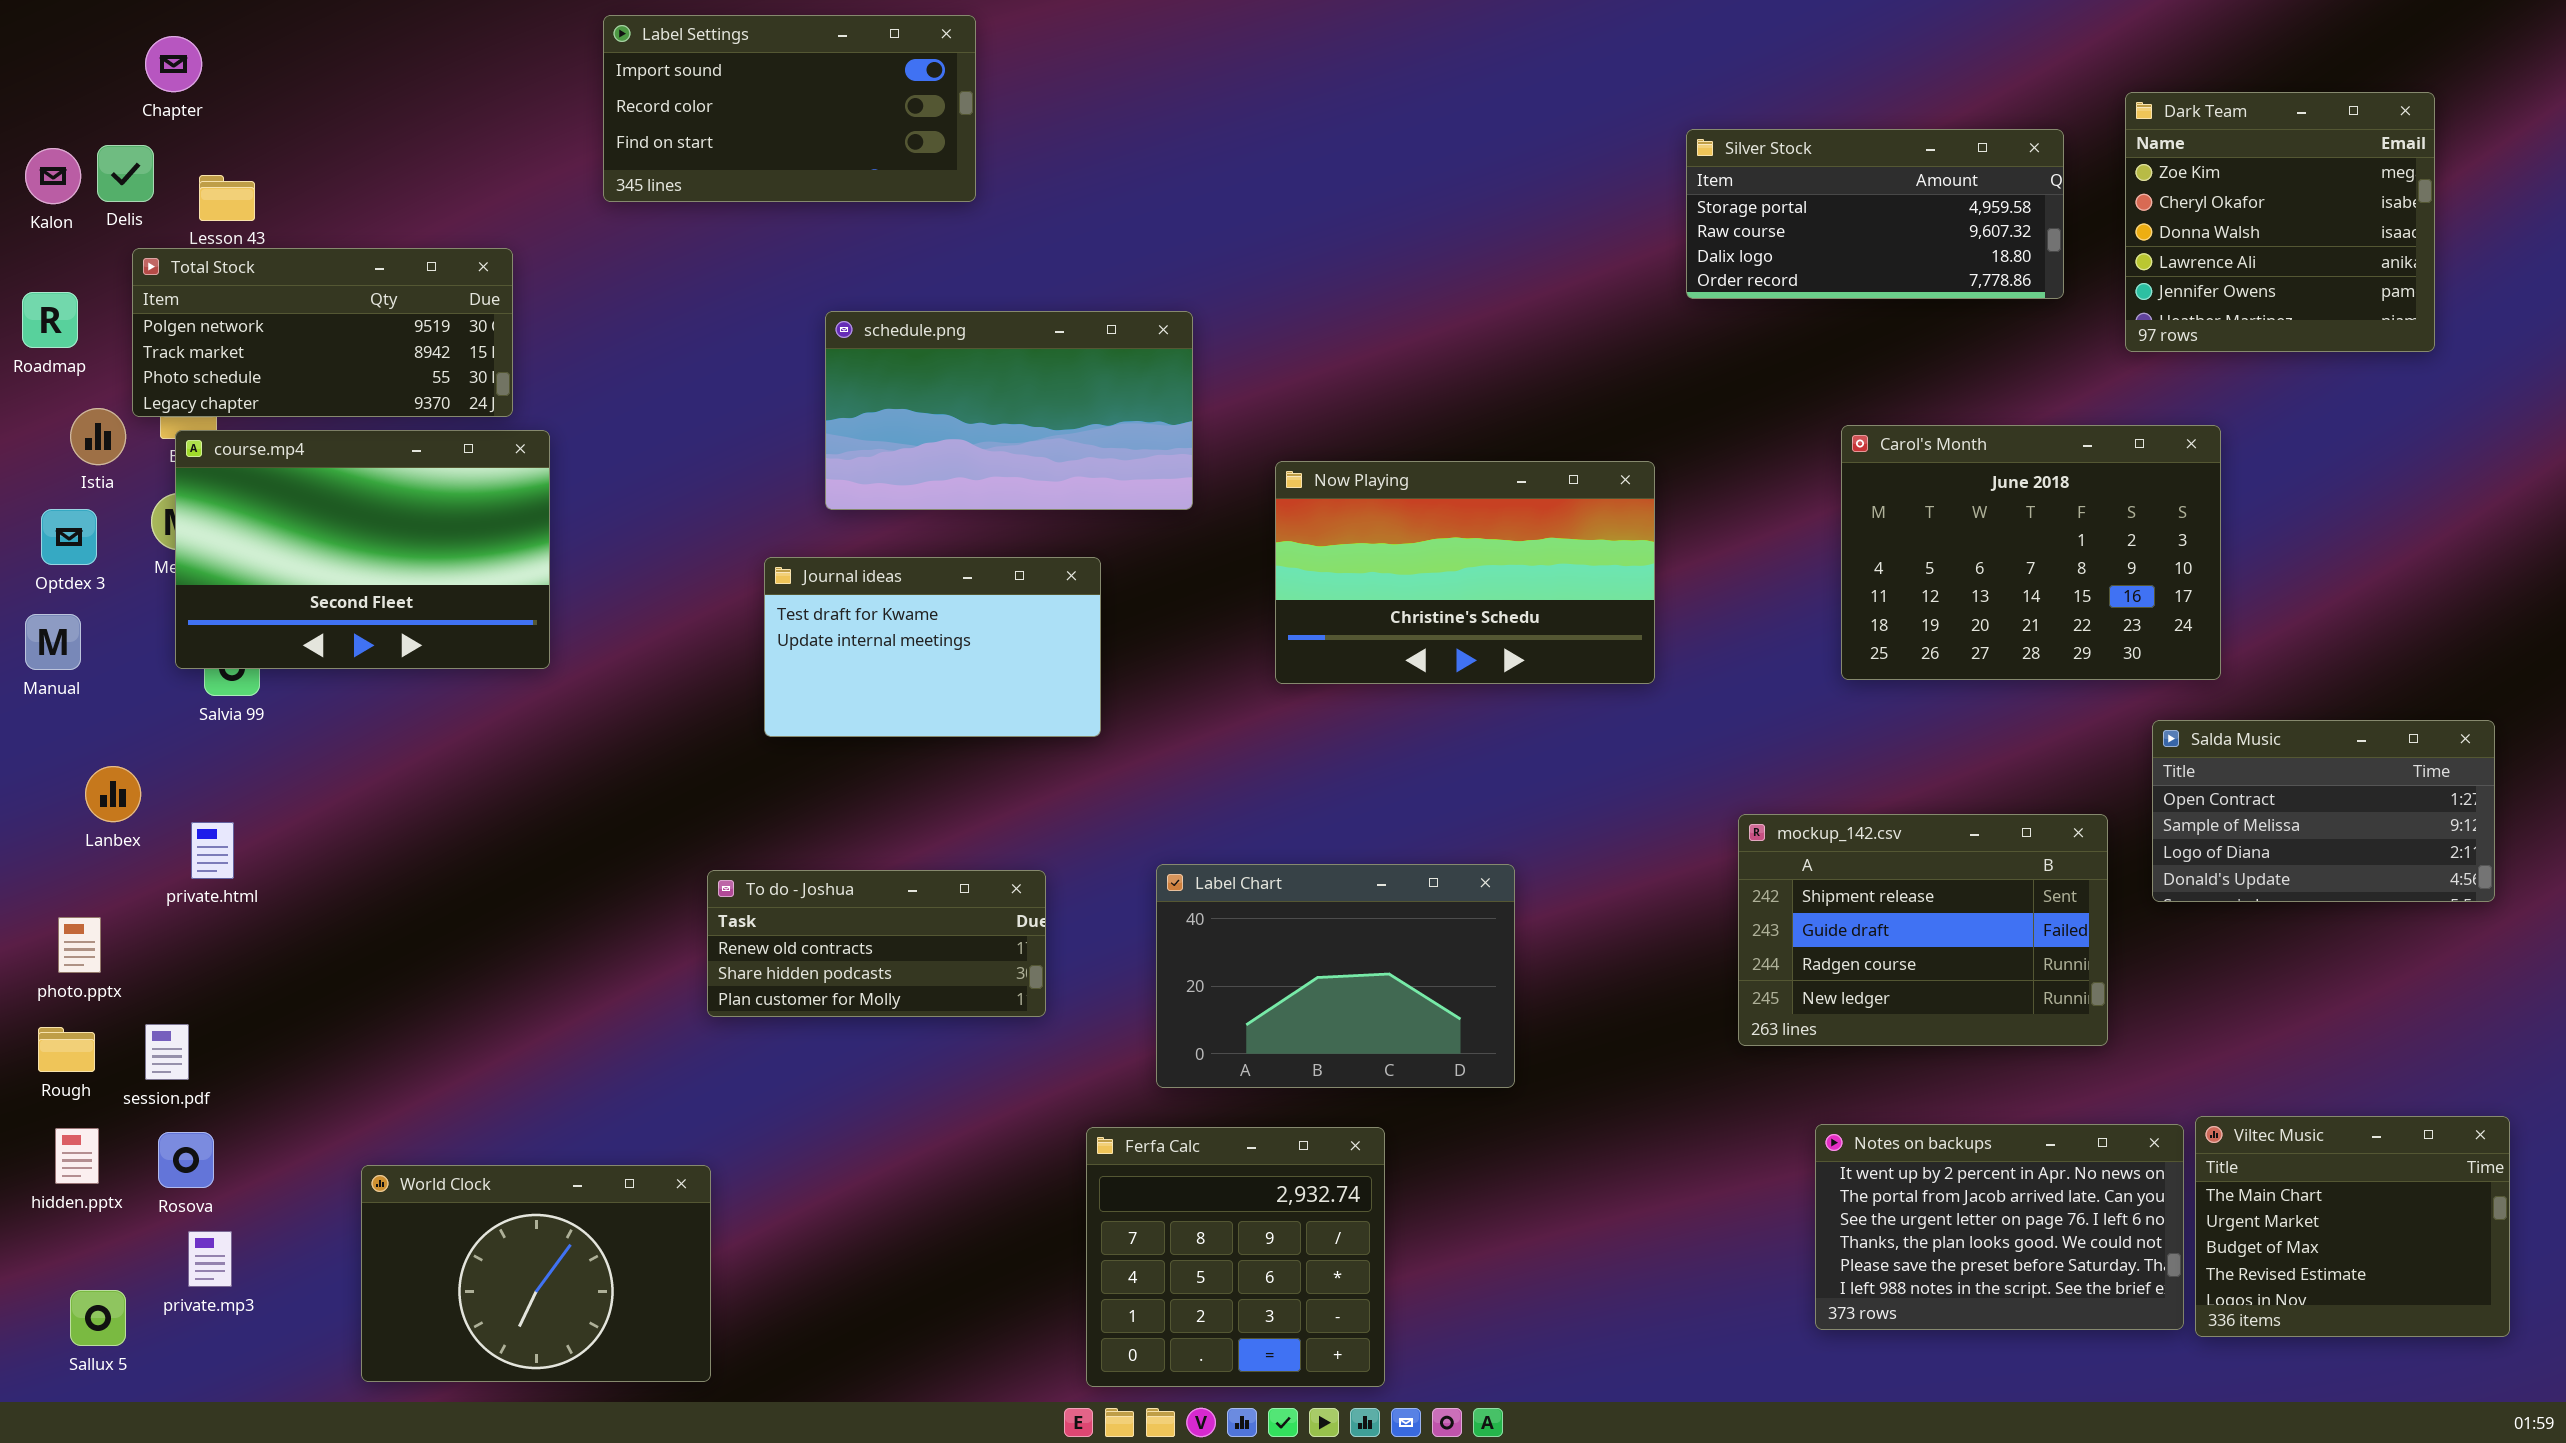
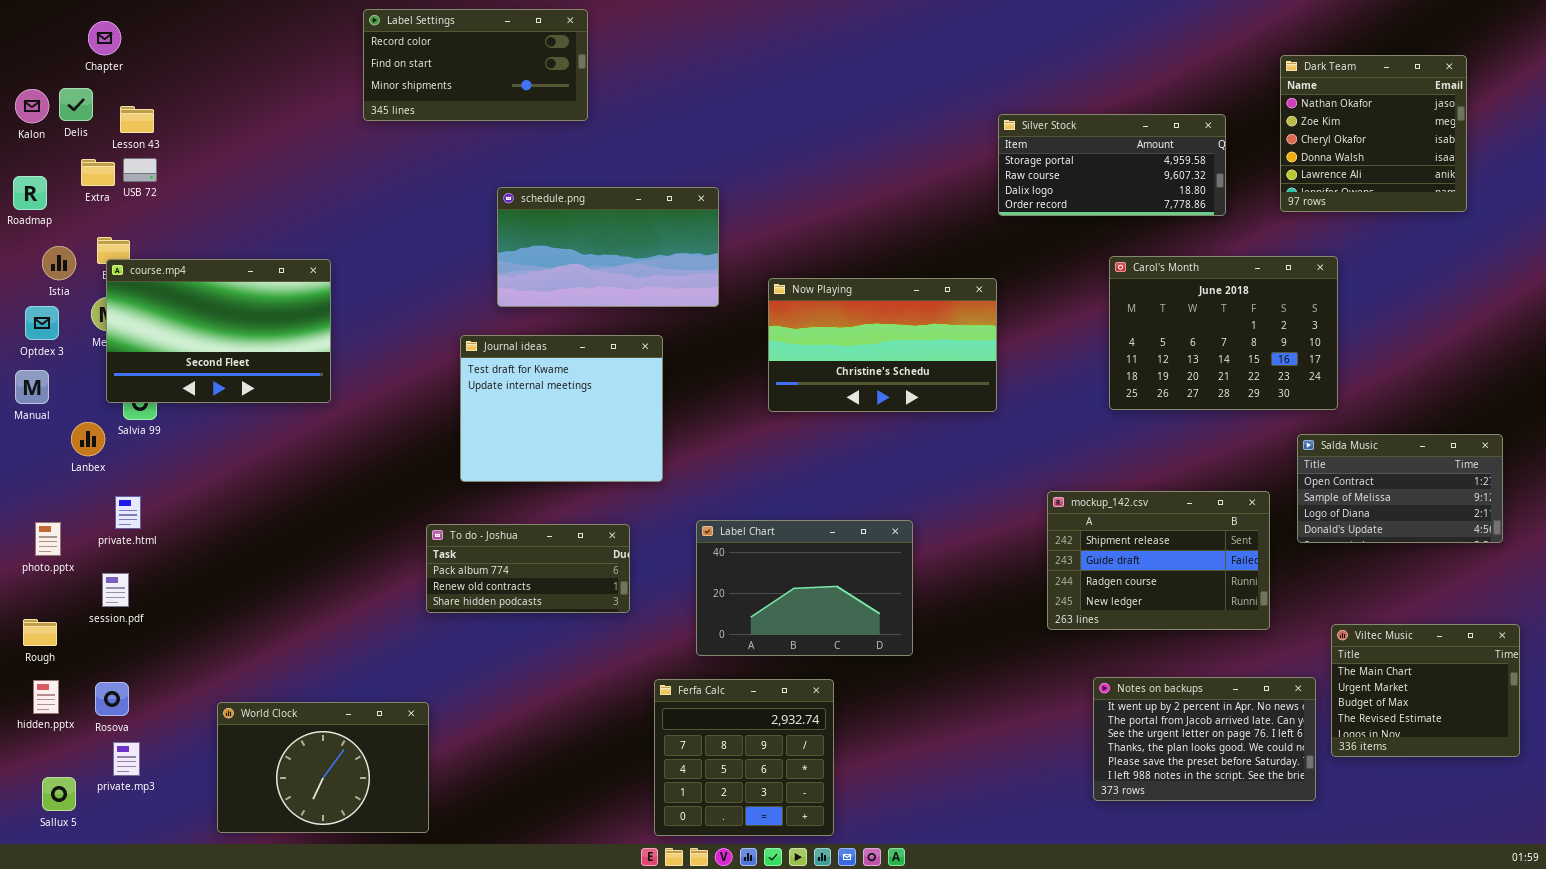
Label Settings: [603,15,976,202] -> [363,9,588,121], scrolled down 1 row
Dark Team: [2125,92,2435,352] -> [1280,55,1467,212], scrolled up 1 row
Silver Stock: [1686,129,2064,299] -> [998,114,1226,216], moved
Total Stock: [132,248,513,417] -> none, closed
Journal ideas: [764,557,1101,737] -> [460,335,663,482], resized
Lanbex: [85,766,141,822] -> [71,422,105,456], moved
To do - Joshua: [707,870,1046,1017] -> [426,524,630,613], scrolled up 1 row
photo.pptx: [58,917,101,973] -> [35,522,61,556], moved
session.pdf: [145,1024,189,1080] -> [102,573,129,607], moved
Viltec Music: [2195,1116,2510,1337] -> [1331,624,1520,757], moved

